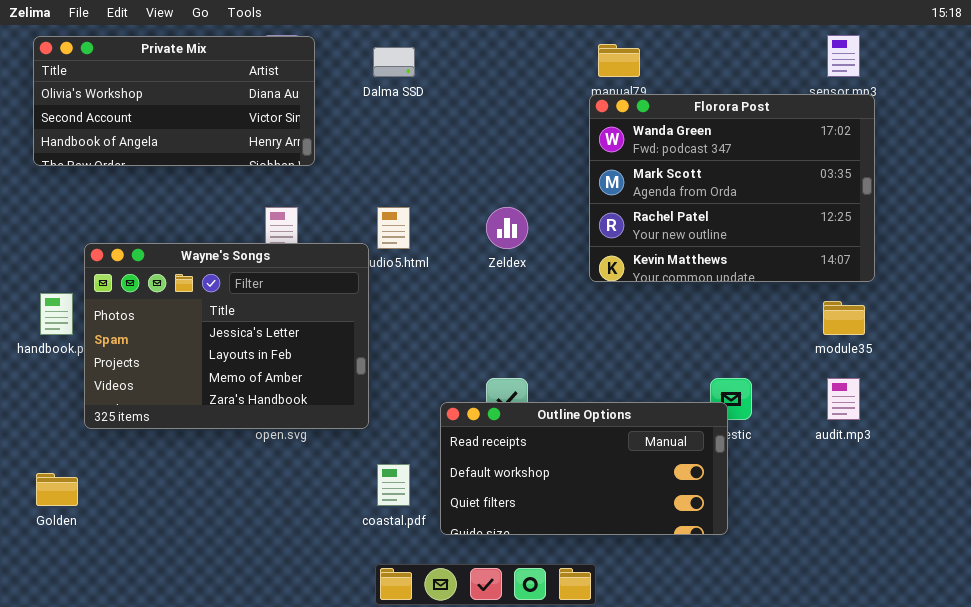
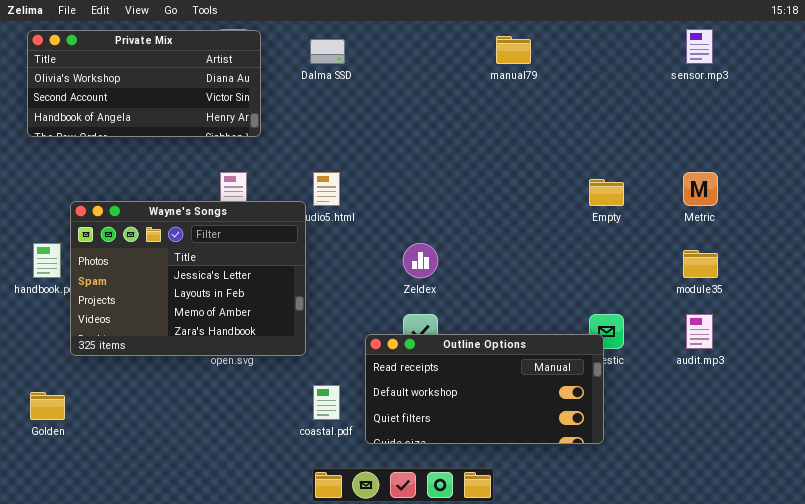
Florora Post: [589,94,875,282] -> none, closed
Zeldex: [486,207,528,249] -> [403,243,438,278], moved

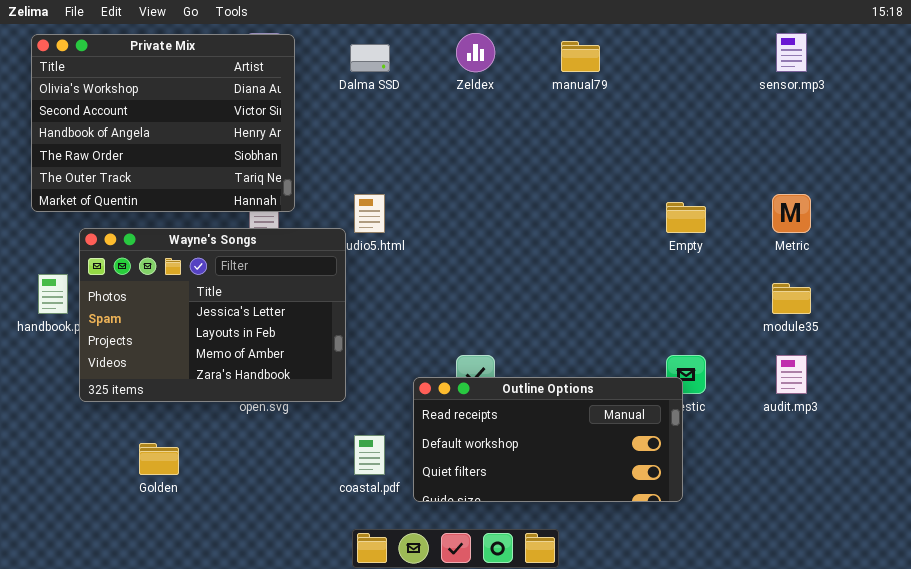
Private Mix: [27,30,261,137] -> [31,34,295,212], resized
Zeldex: [403,243,438,278] -> [456,33,495,72], moved
Golden: [30,392,65,420] -> [139,443,179,475], moved

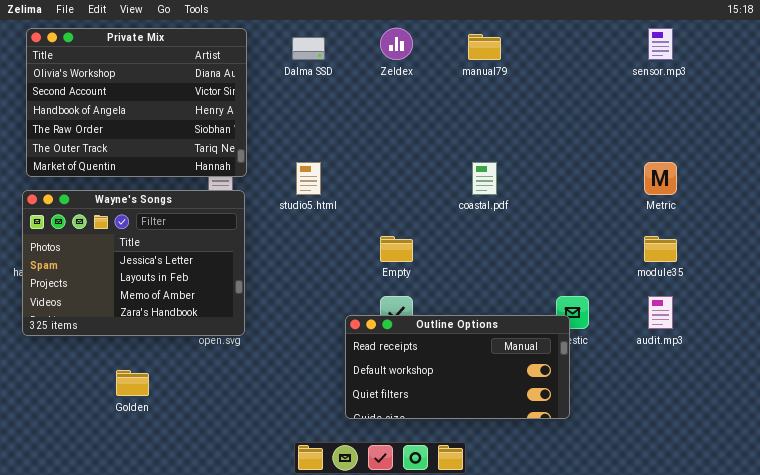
Empty: [666,202,706,233] -> [380,236,413,262], moved
Wayne's Songs: [79,228,346,402] -> [22,190,245,336], moved
coastal.pdf: [354,435,385,475] -> [472,162,497,195], moved

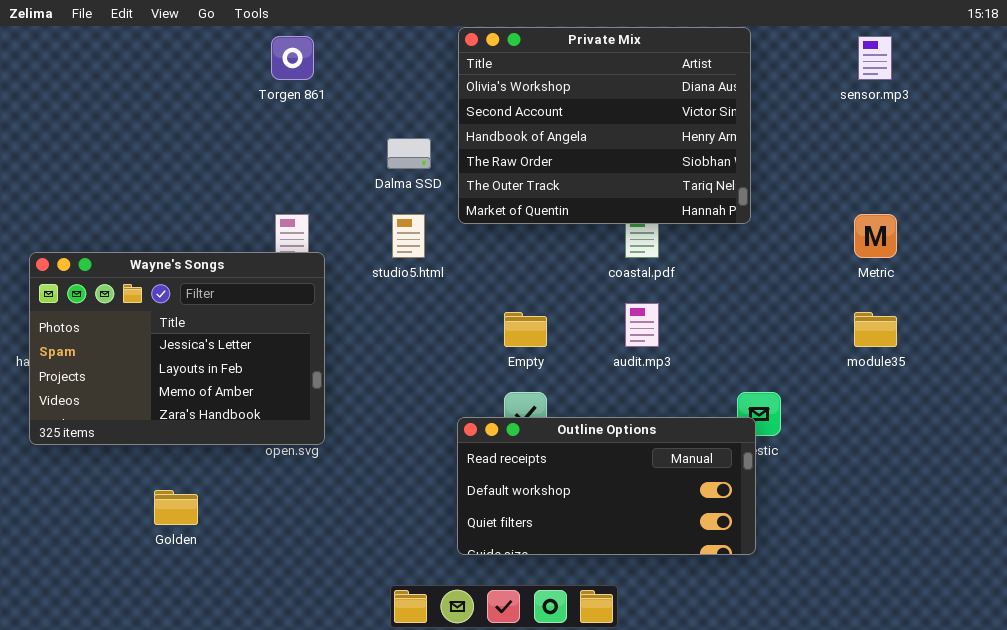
Private Mix: [26,28,247,177] -> [458,27,751,224], moved
Dalma SSD: [292,37,325,60] -> [387,138,431,169], moved
audit.mp3: [648,296,673,329] -> [625,303,659,347], moved

